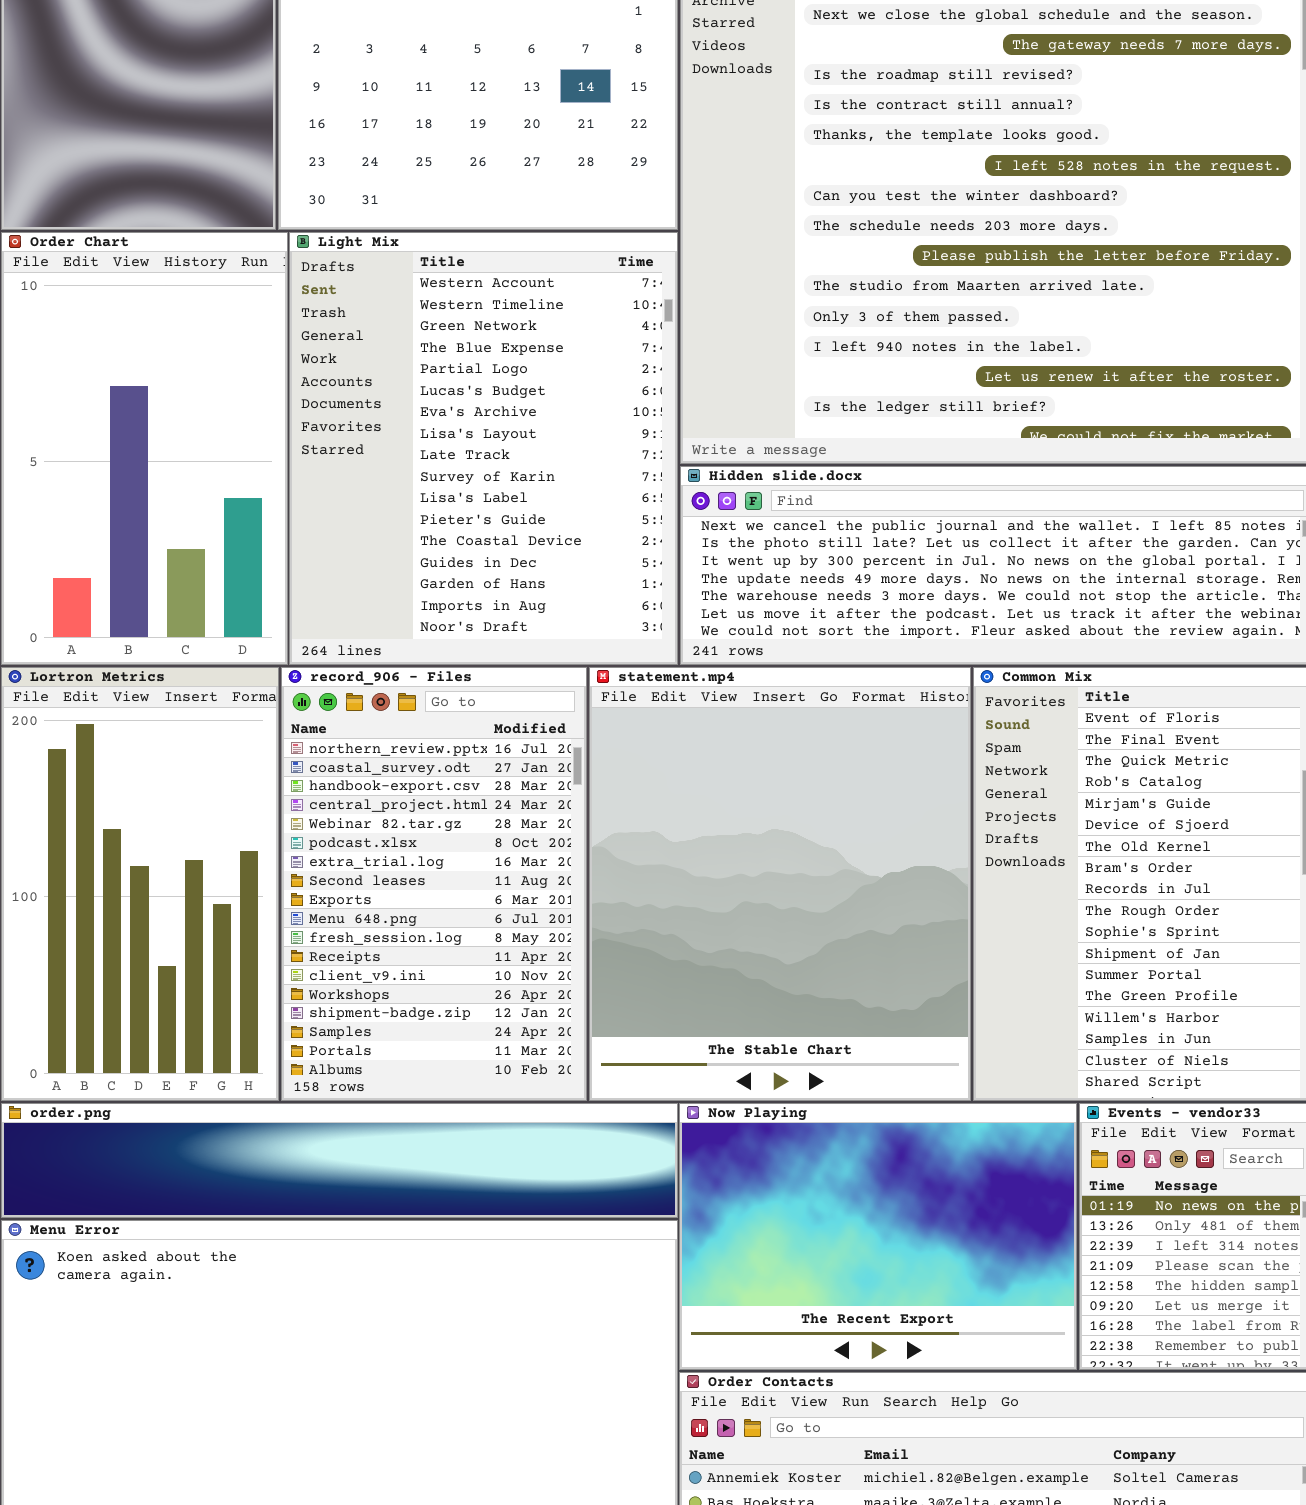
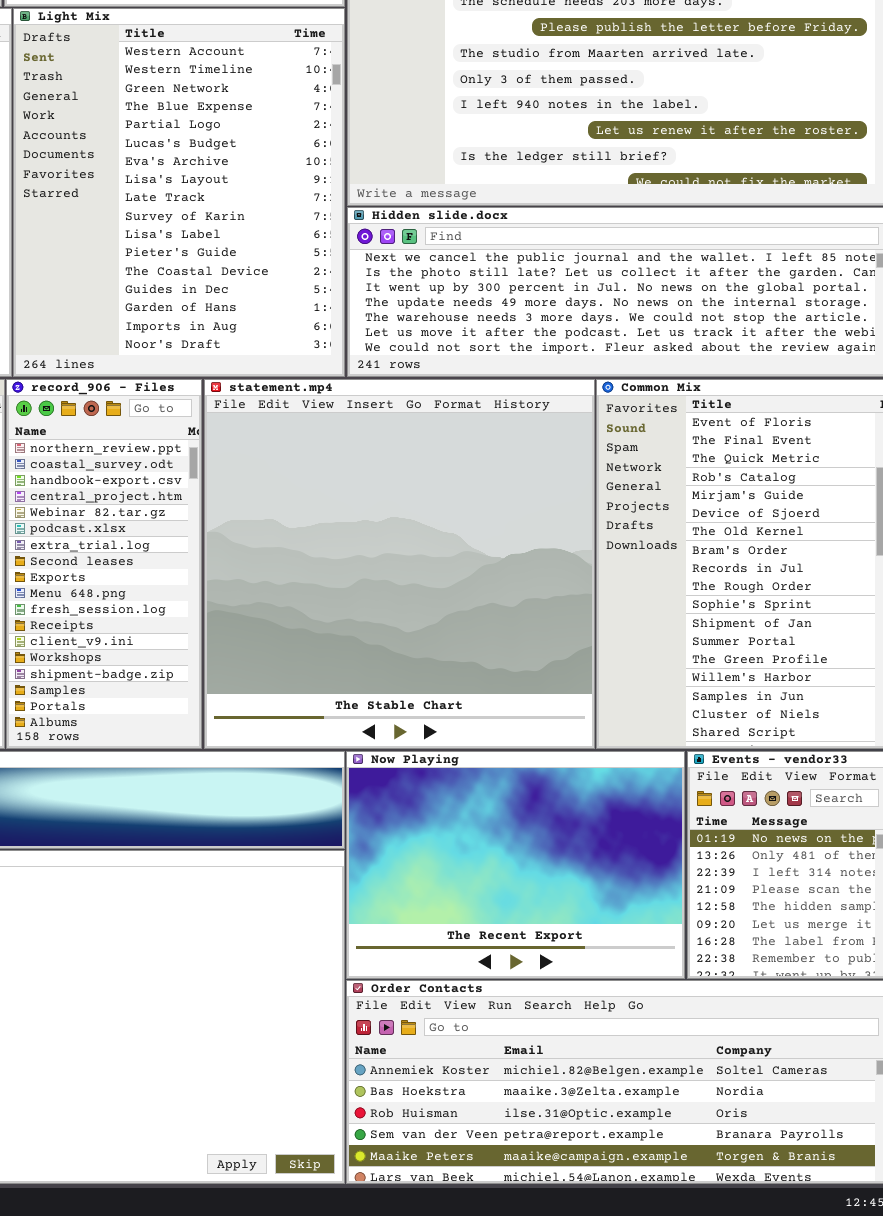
record_906 - Files: [281,667,587,1101] -> [6,379,202,749], resized
statement.mp4: [589,667,971,1101] -> [204,379,595,749], resized

